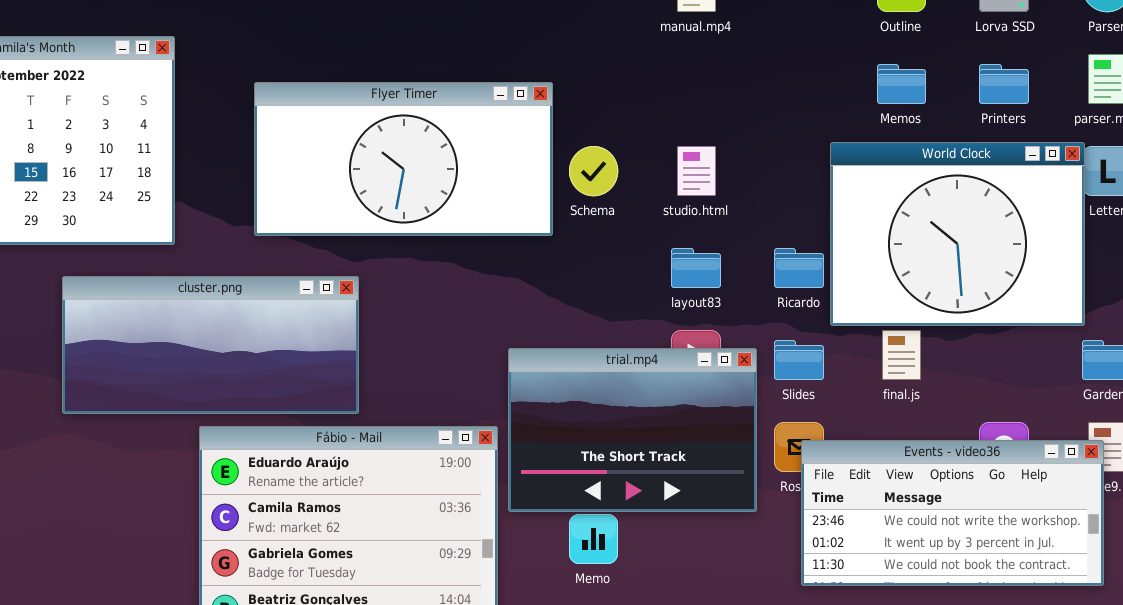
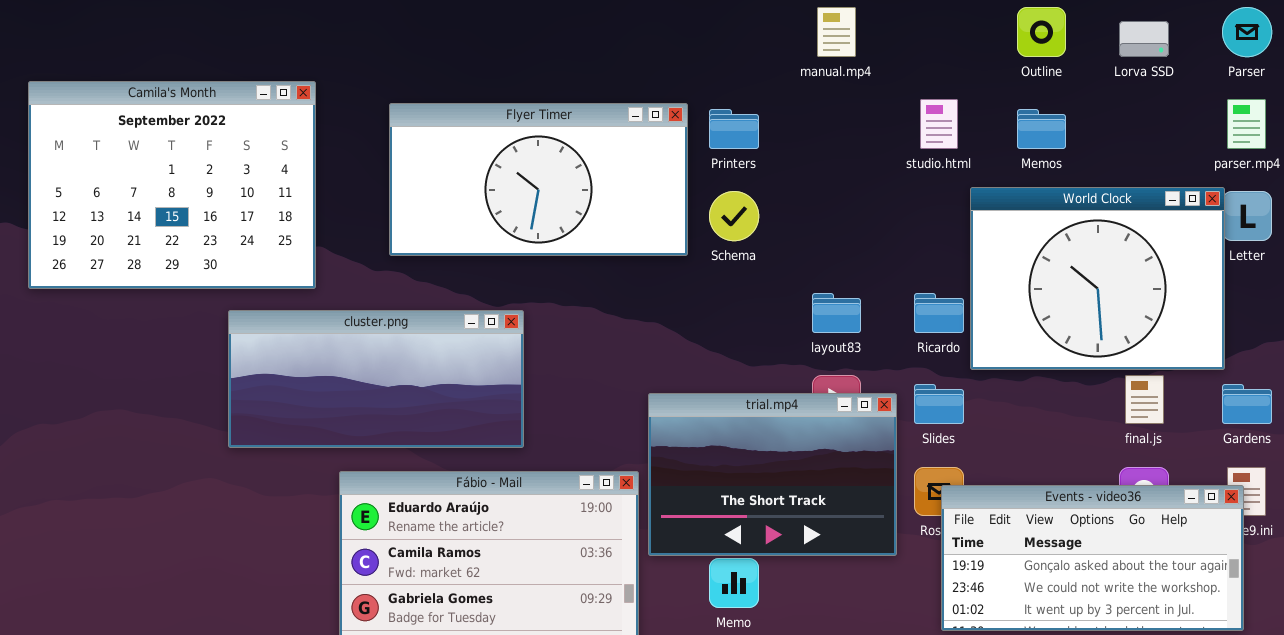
Printers: [979,64,1029,104] -> [709,109,759,149], moved
Flyer Timer: [254,82,553,236] -> [389,103,688,256], moved
studio.html: [677,146,716,196] -> [920,99,958,149], moved
cluster.png: [62,276,359,414] -> [228,310,524,448], moved
final.js: [882,330,921,380] -> [1125,375,1164,424], moved
Events - video36: [801,440,1104,586] -> [941,485,1244,631], scrolled up 1 row

